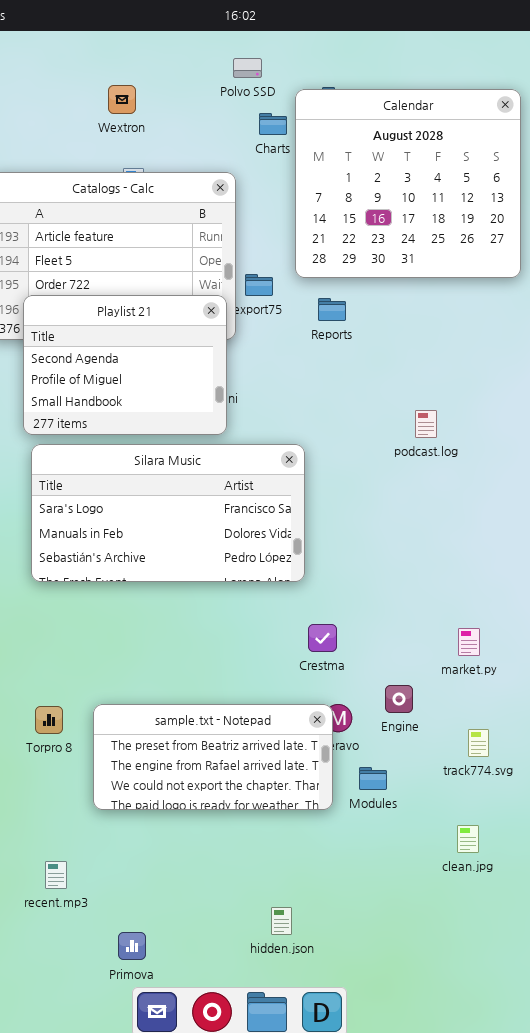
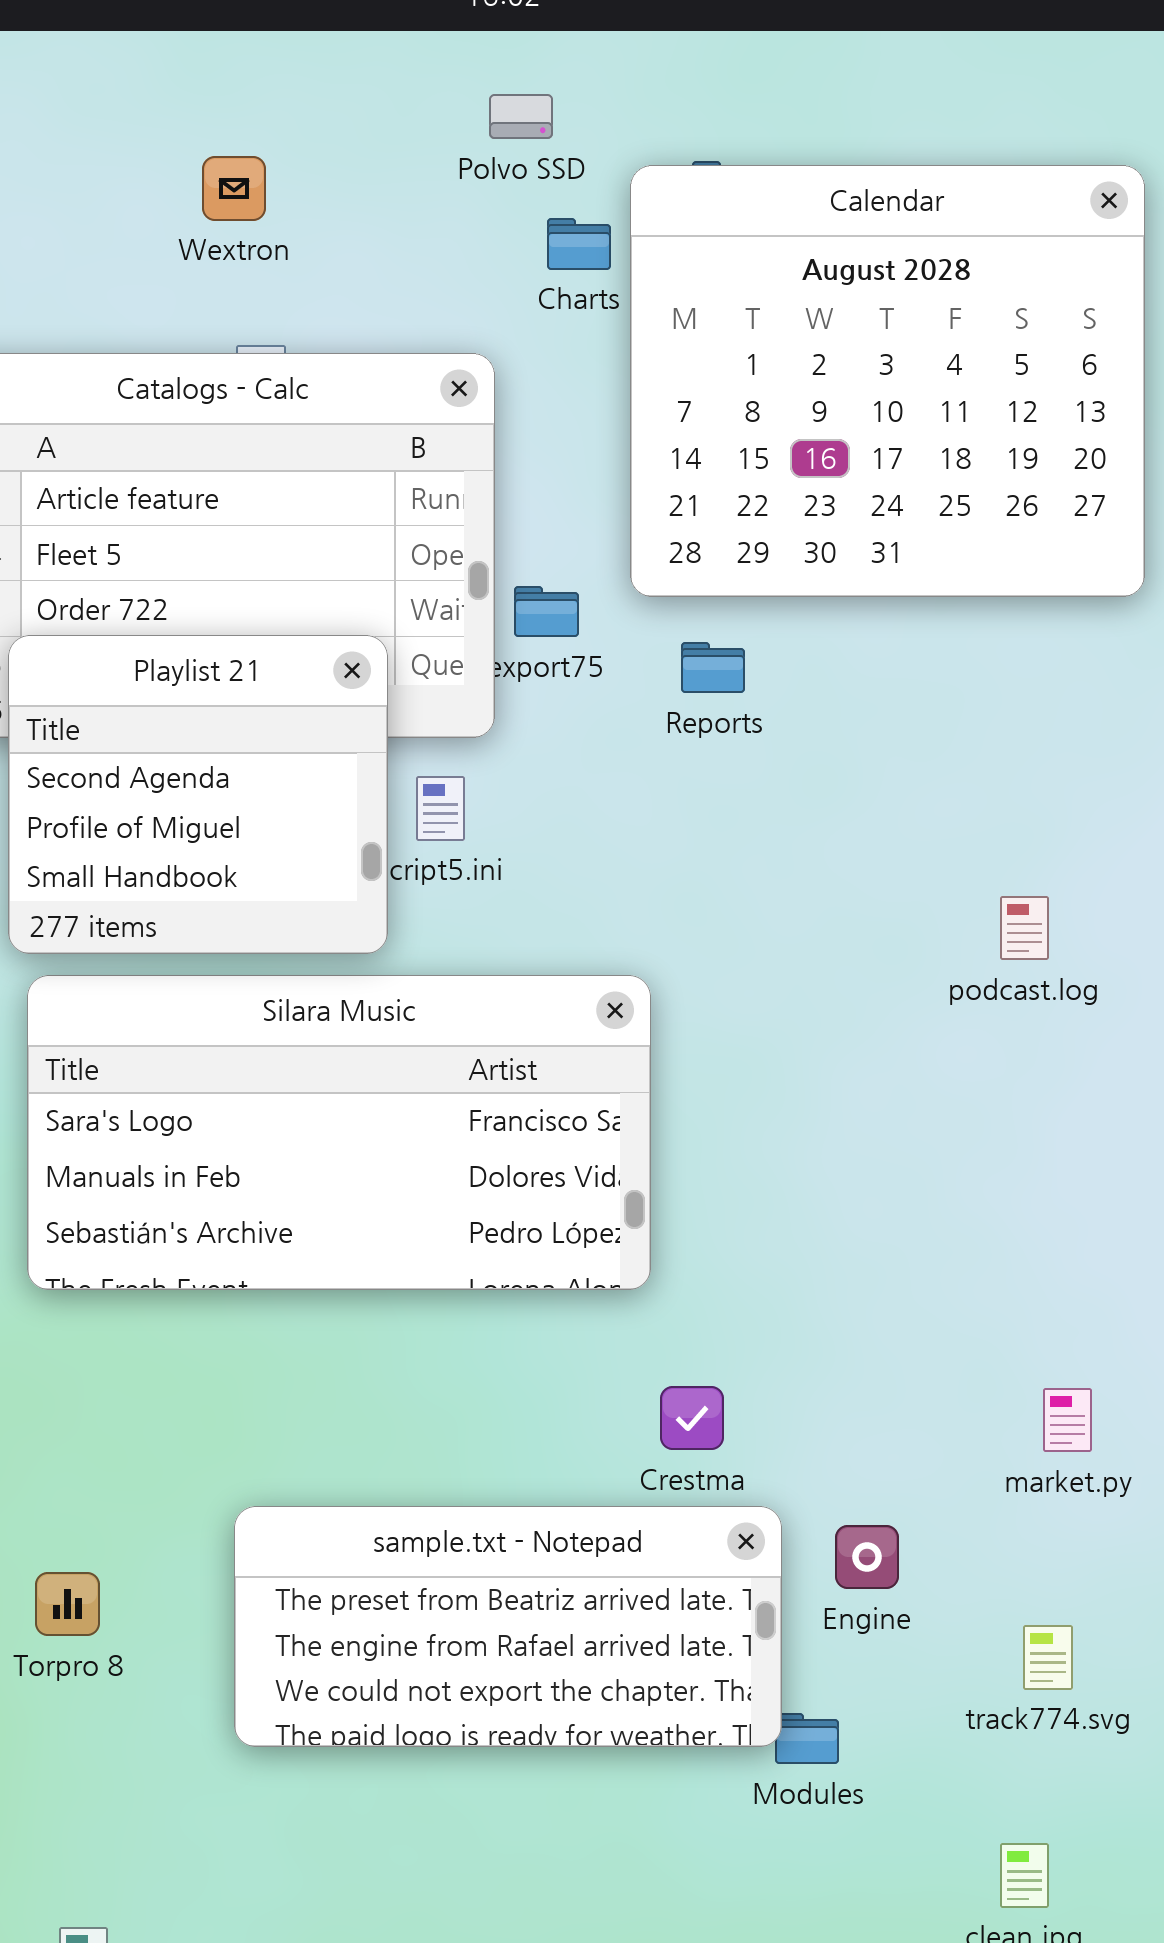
Playlist 21: [23,295,227,435] -> [8,635,388,954], resized
podcast.log: [415,410,437,438] -> [1000,896,1049,960], moved
market.py: [458,628,480,656] -> [1043,1388,1092,1452], moved
sample.txt - Notepad: [93,704,333,810] -> [234,1506,782,1747], moved

